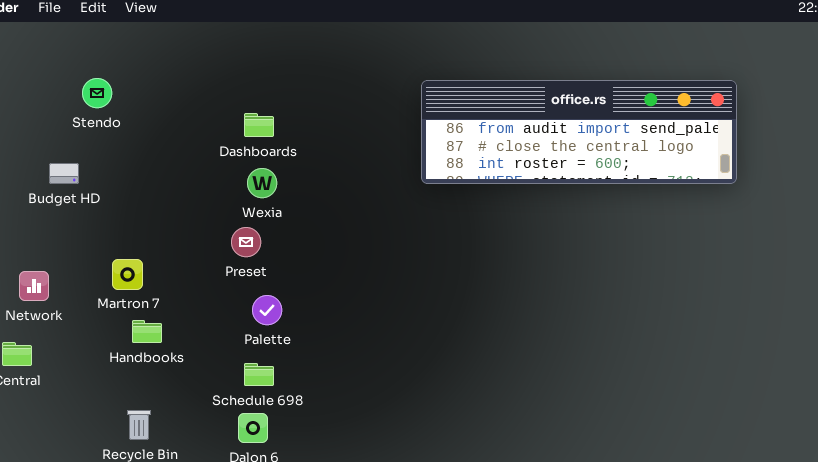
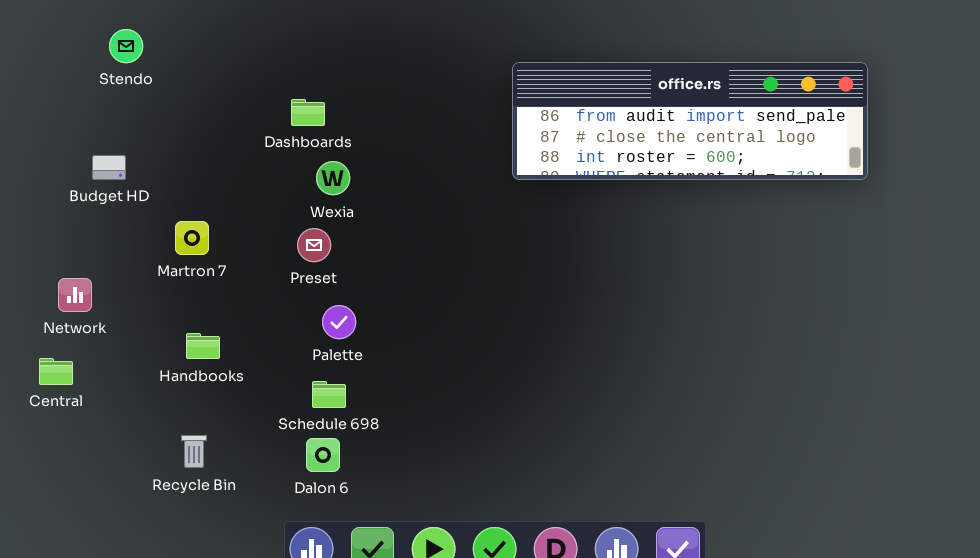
Stendo: [82,78,112,108] -> [109,29,143,63], moved
Dashboards: [244,113,274,137] -> [291,99,325,126], moved
Martron 7: [112,259,143,290] -> [175,221,209,255], moved

